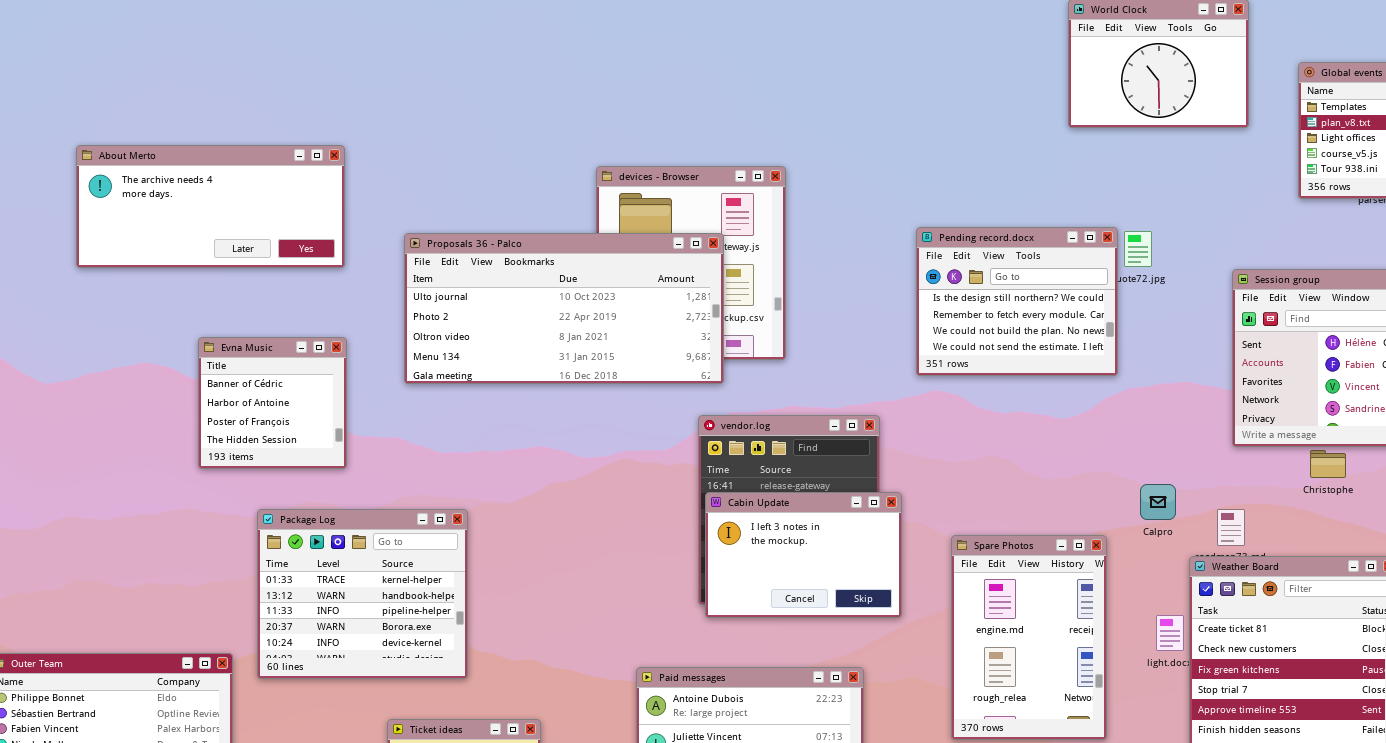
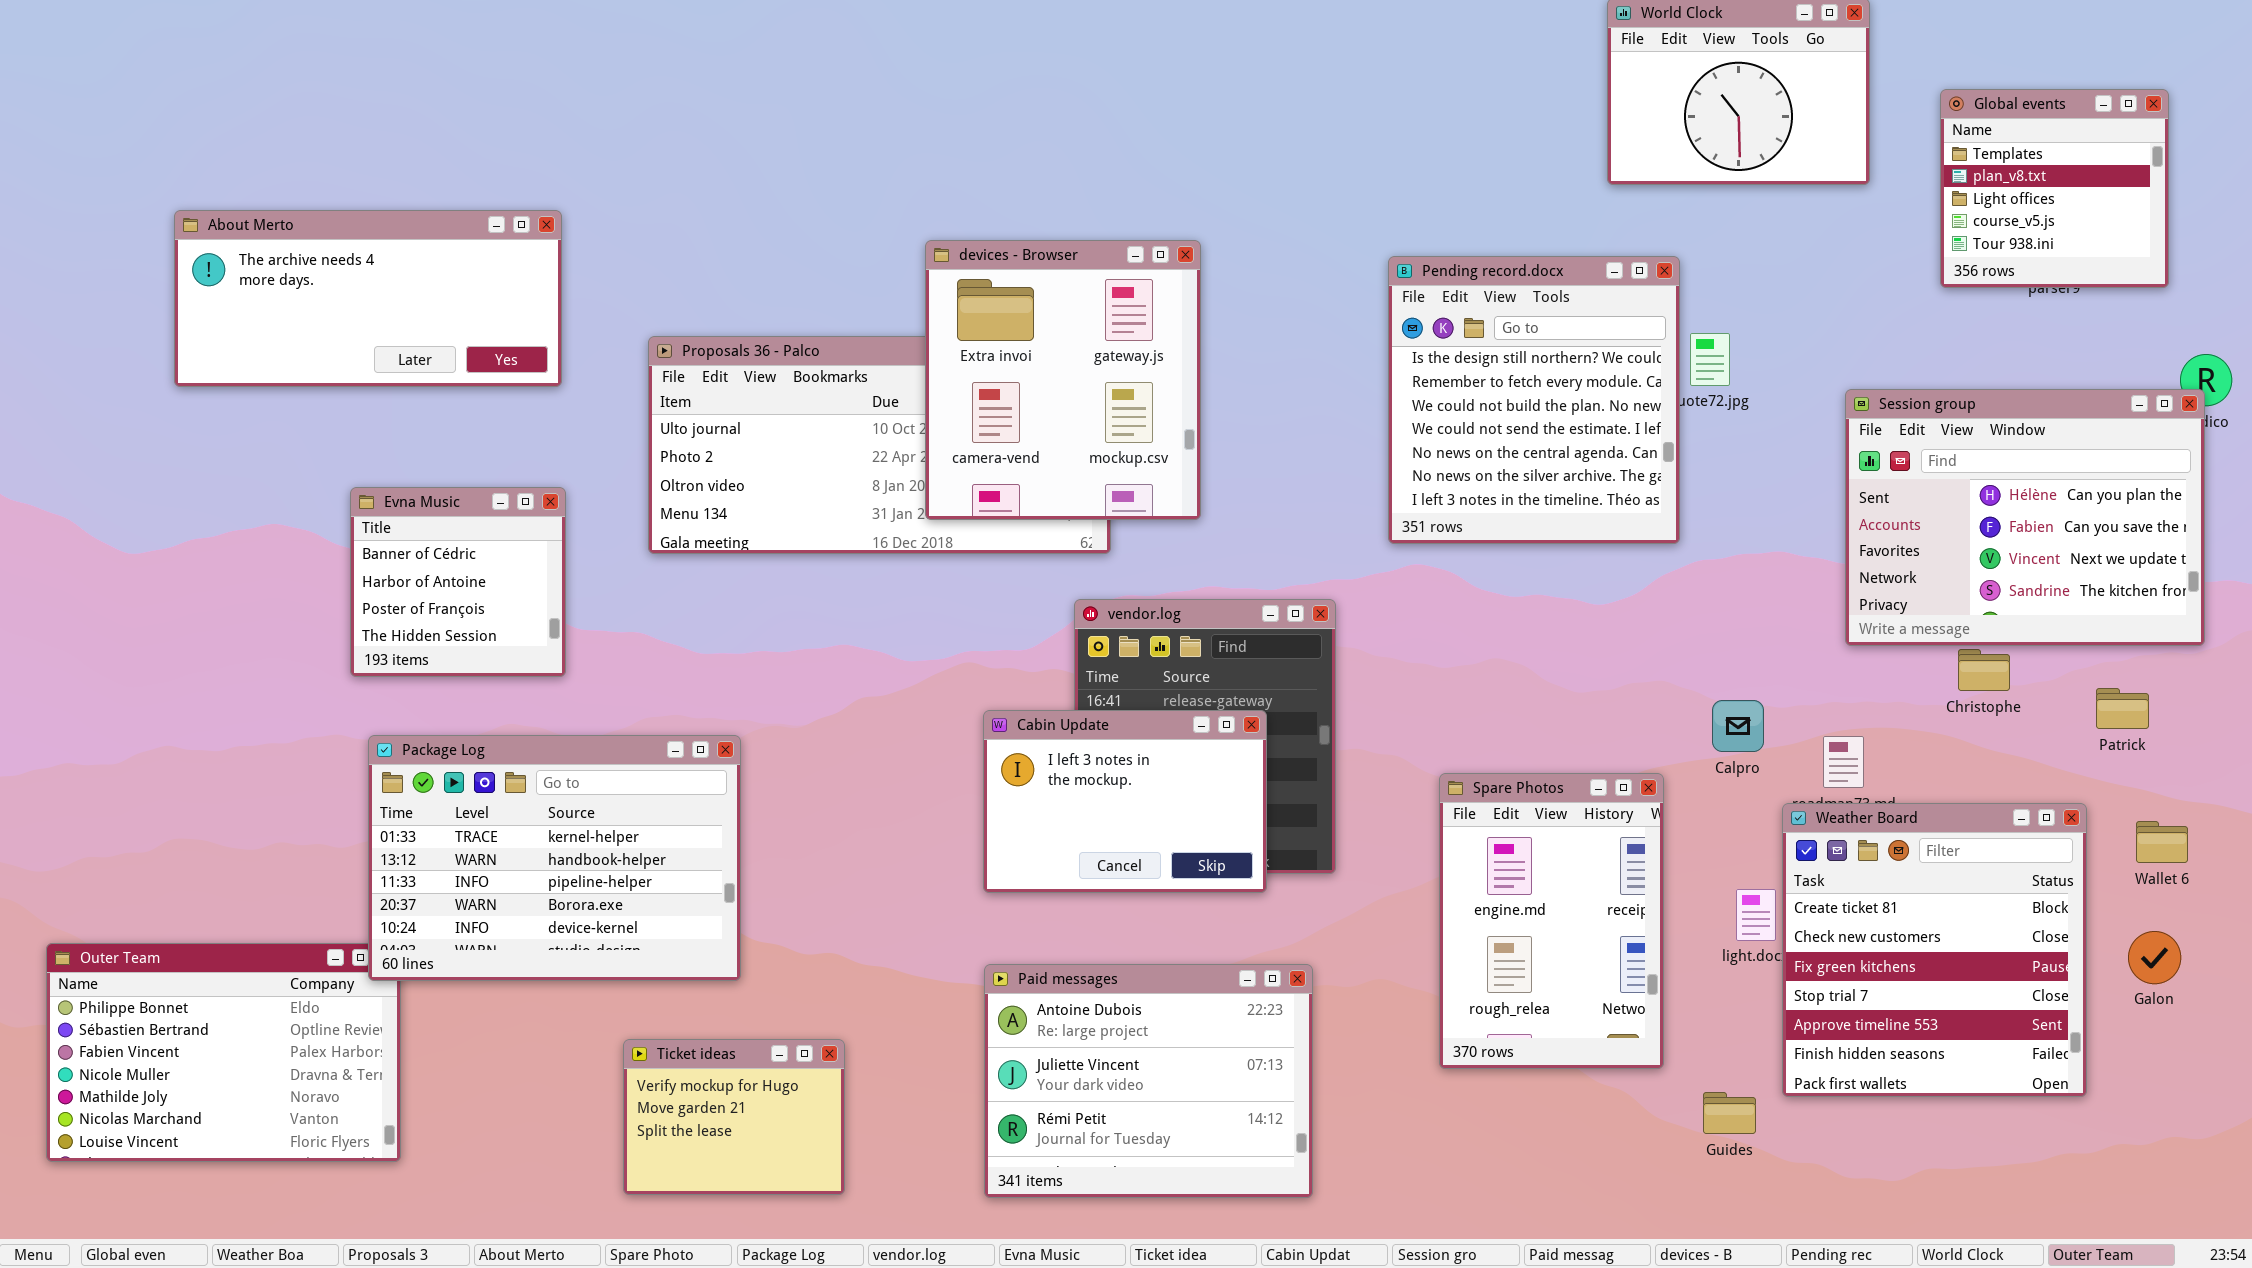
devices - Browser: [596,166,786,360] -> [925,240,1201,520], raised
Pending record.docx: [916,227,1118,376] -> [1388,256,1680,544], resized
Cabin Update: [705,492,902,618] -> [983,710,1267,893], moved
Package Log: [257,509,468,679] -> [368,735,741,981], resized

